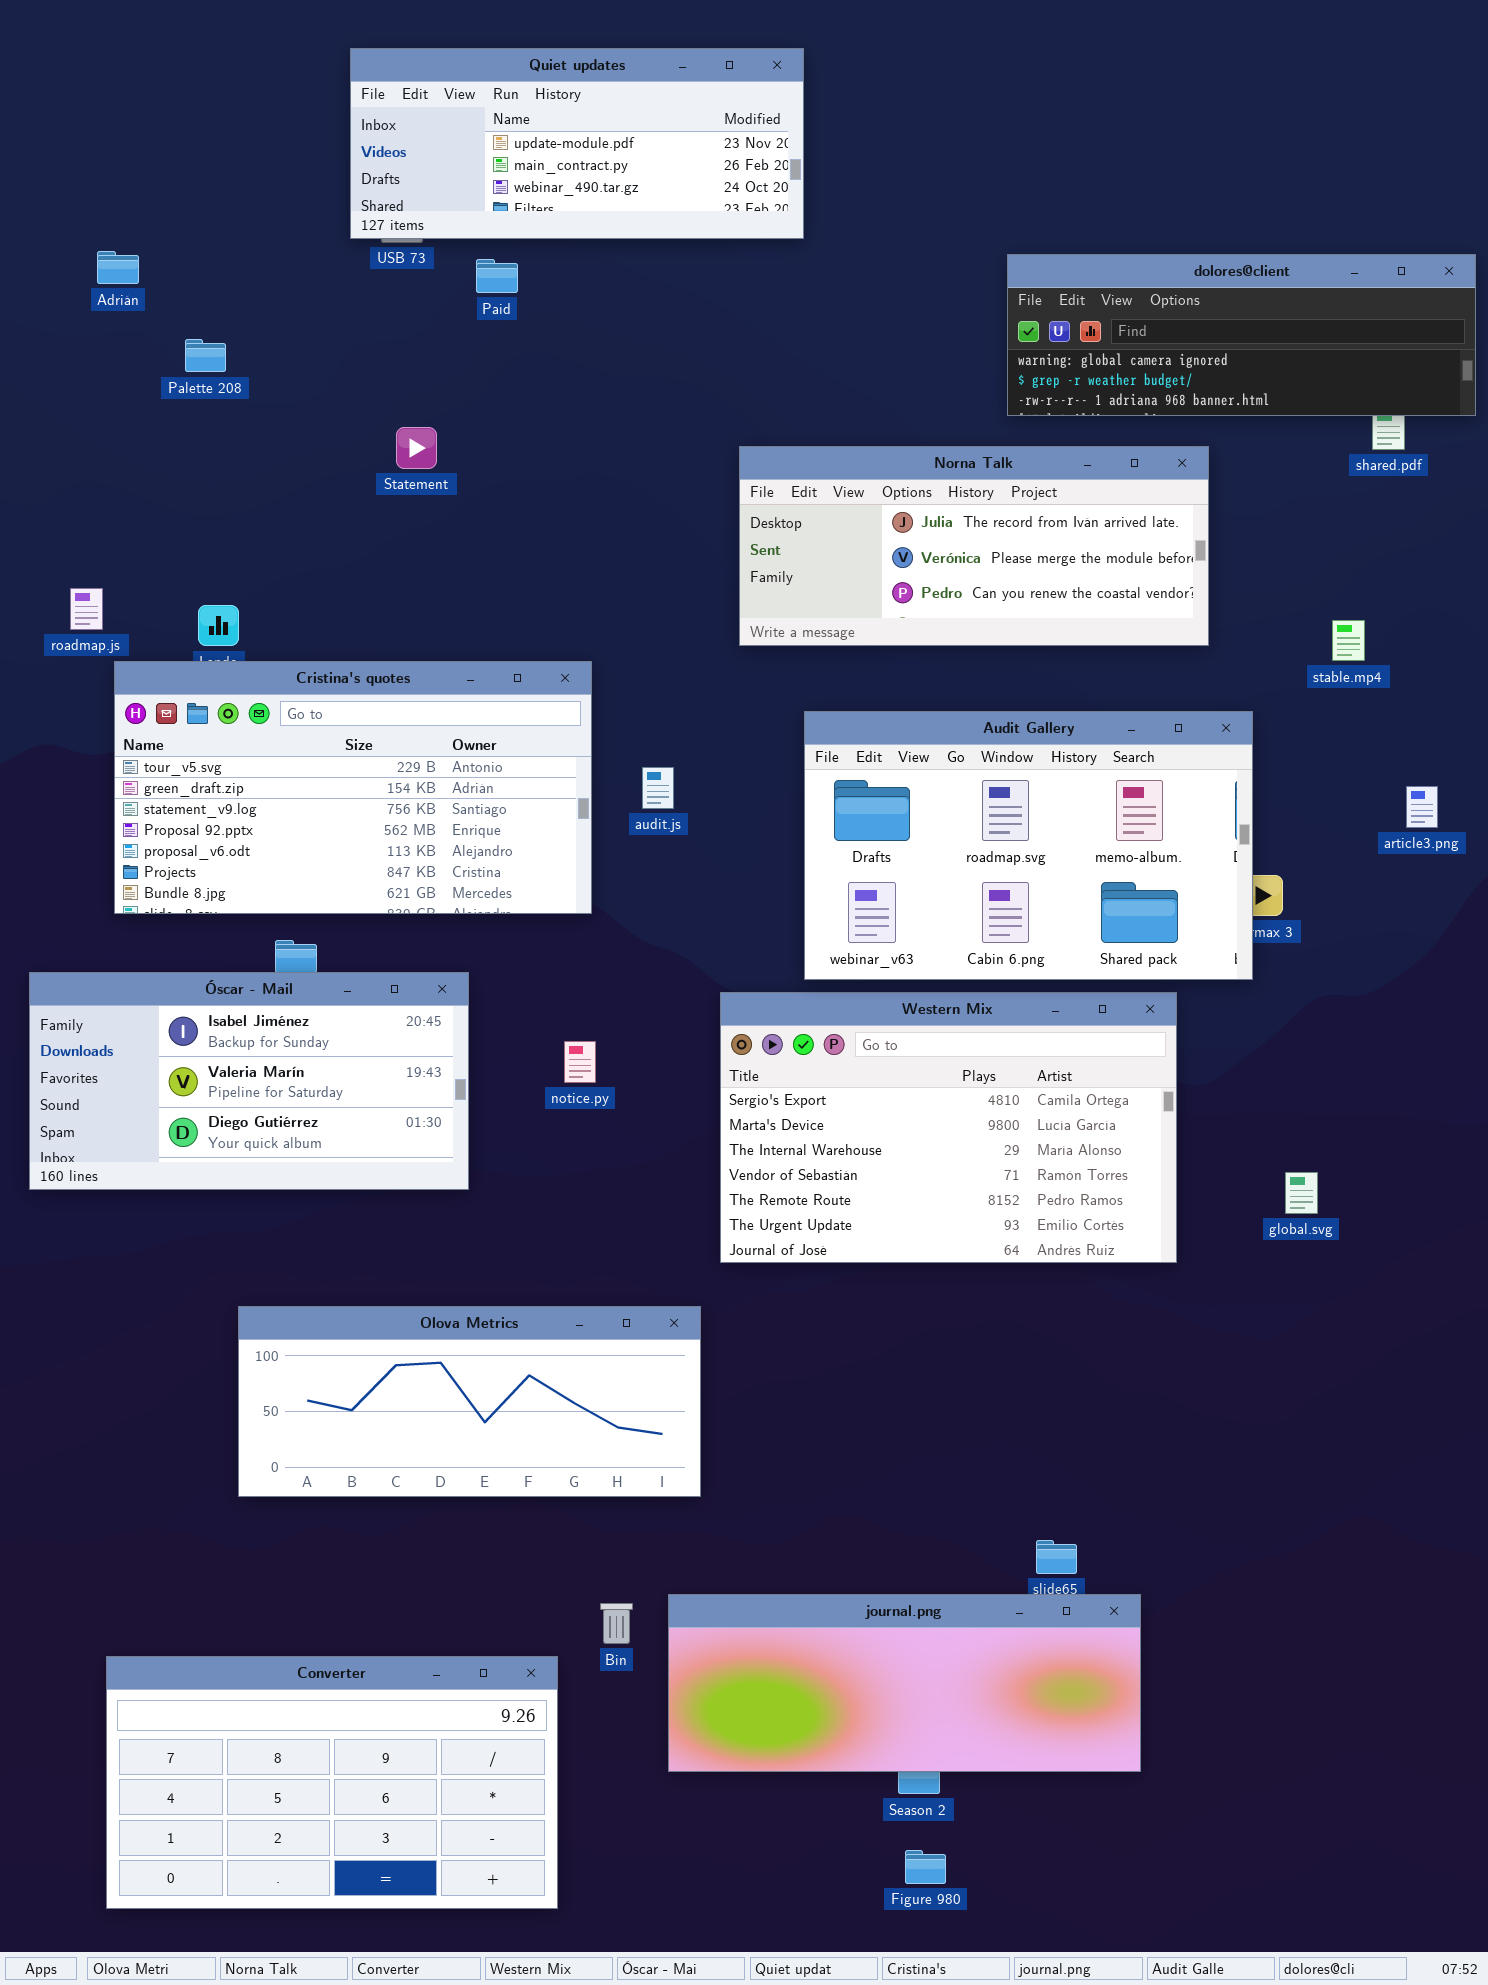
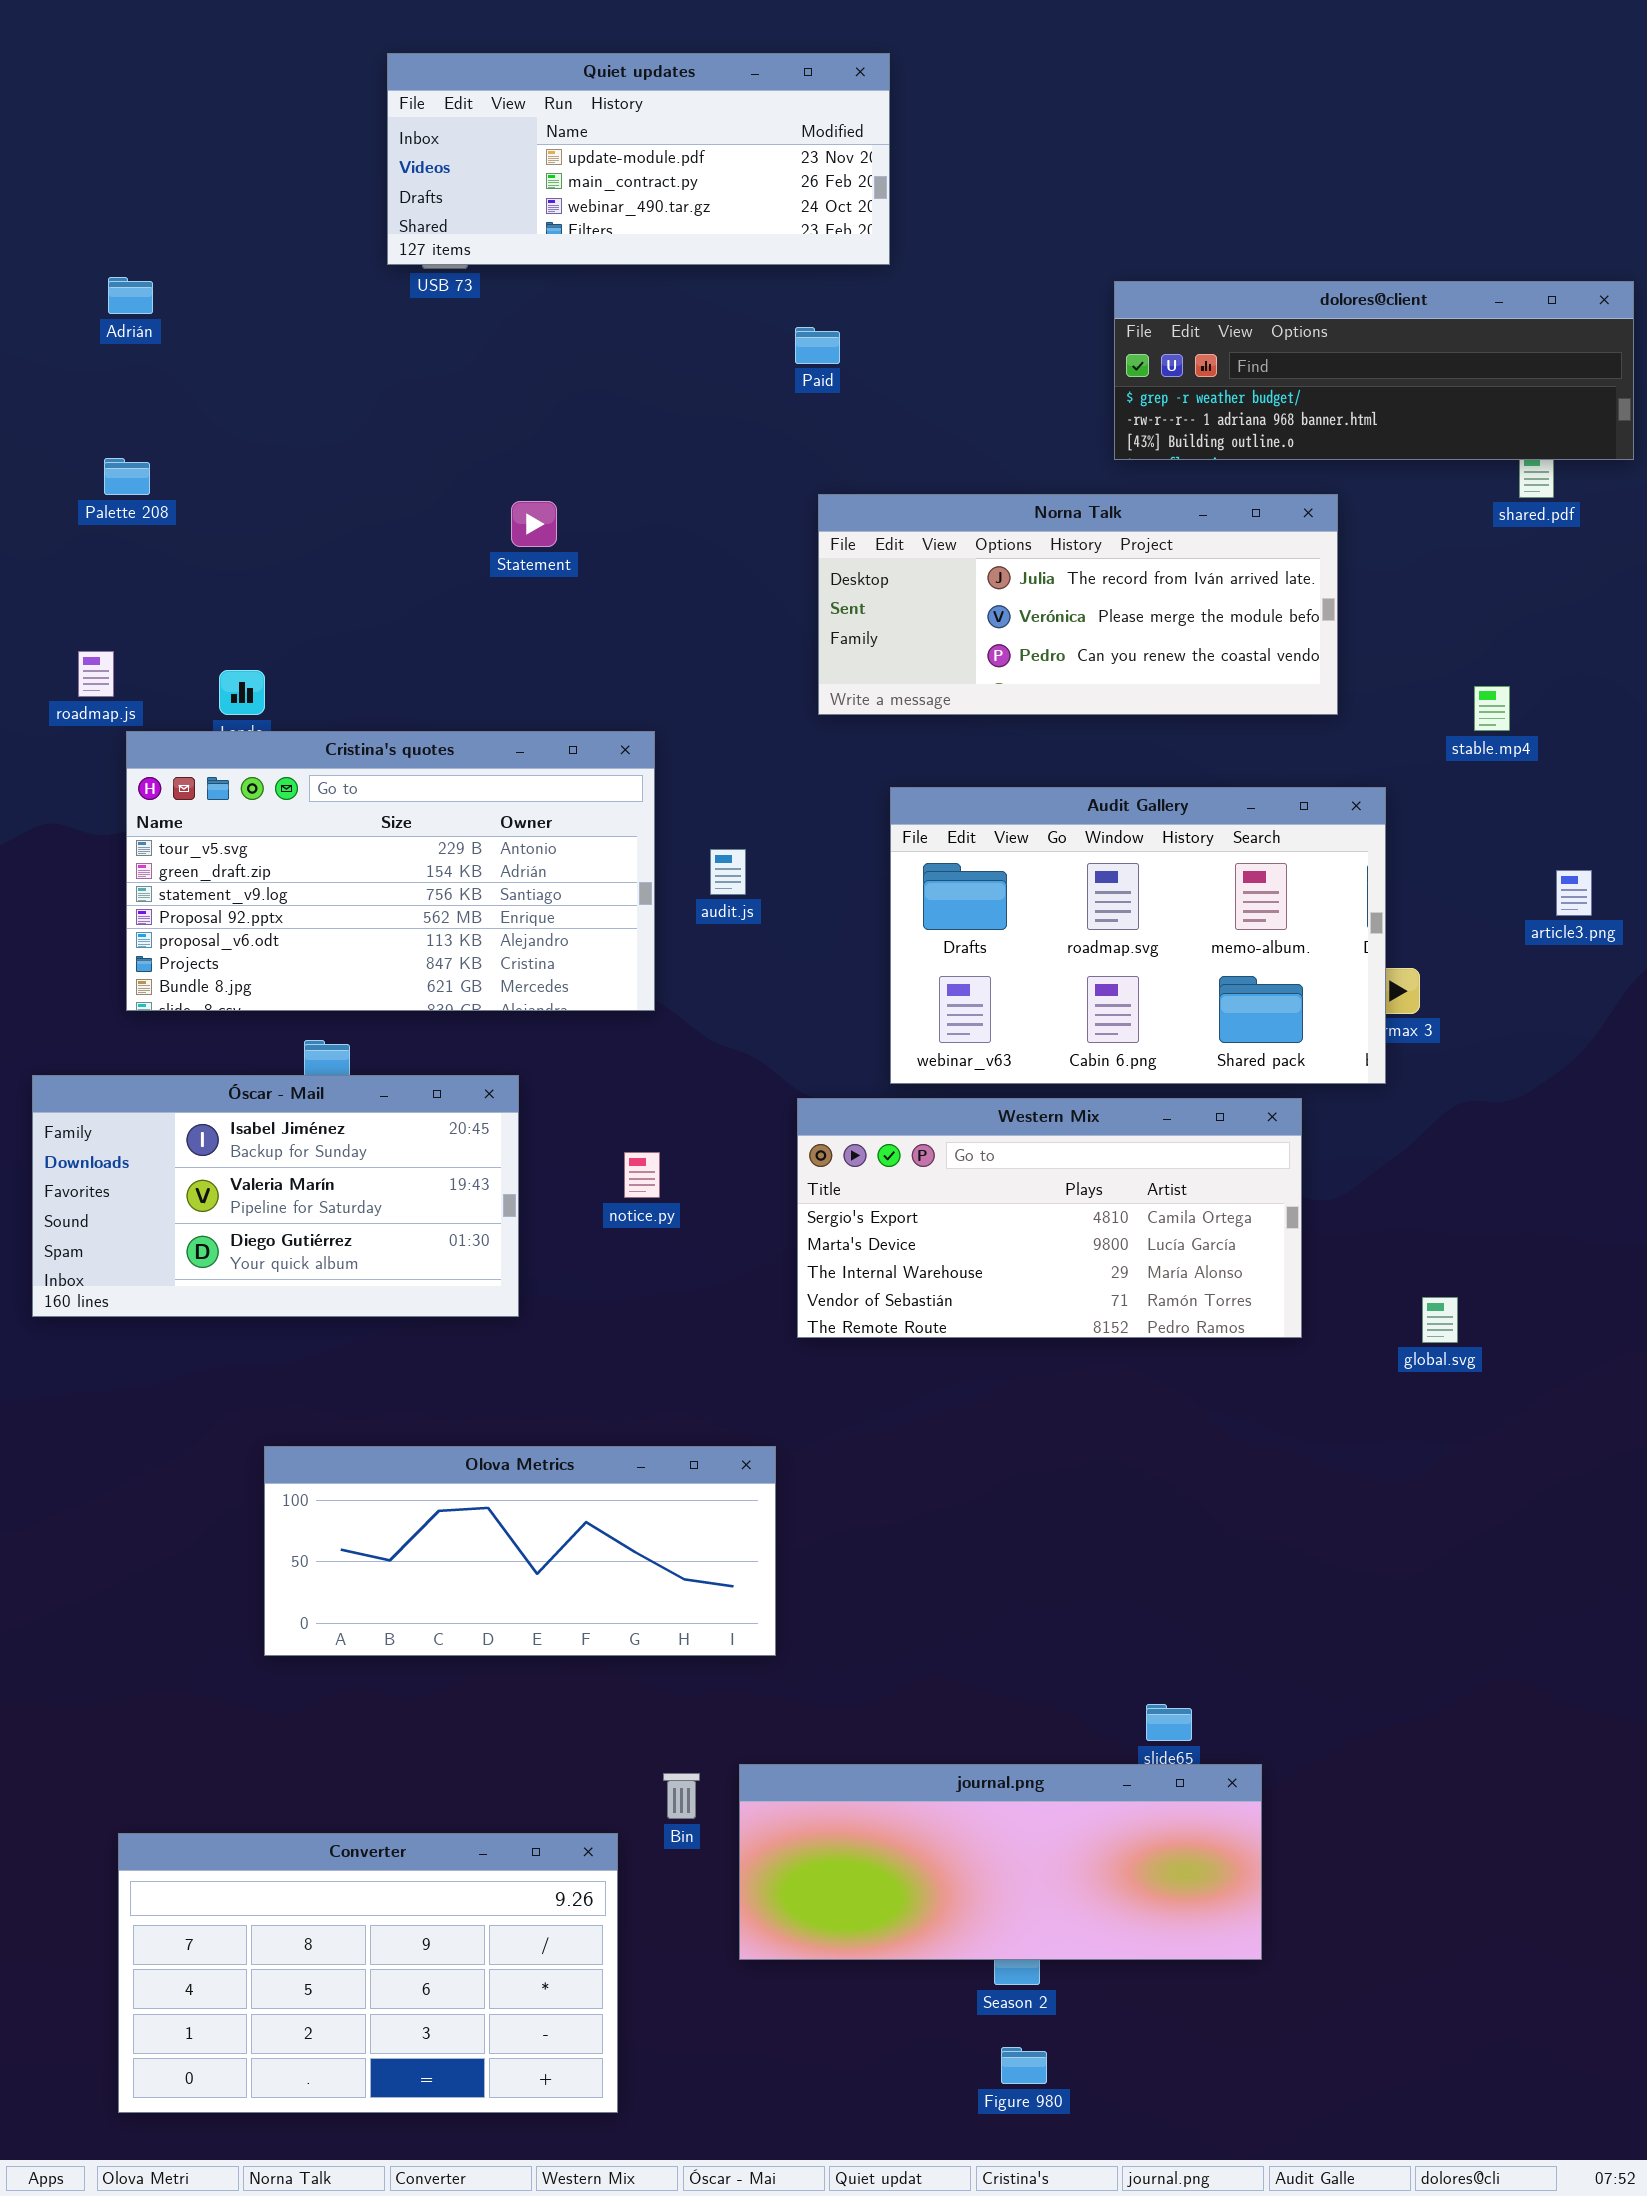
dolores@client: [1007,254,1476,416] -> [1114,281,1634,460], scrolled down 1 row
Paid: [476,259,518,293] -> [795,327,840,364], moved
Palette 208: [185,339,226,372] -> [104,458,150,495], moved
Statement: [396,427,437,469] -> [511,501,557,547], moved
Western Mix: [720,992,1177,1263] -> [797,1098,1302,1338], resized

